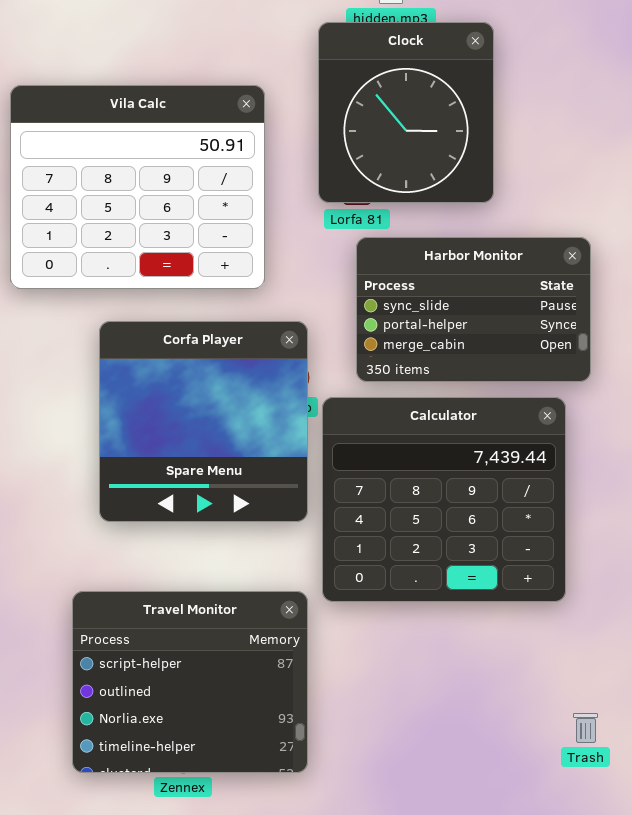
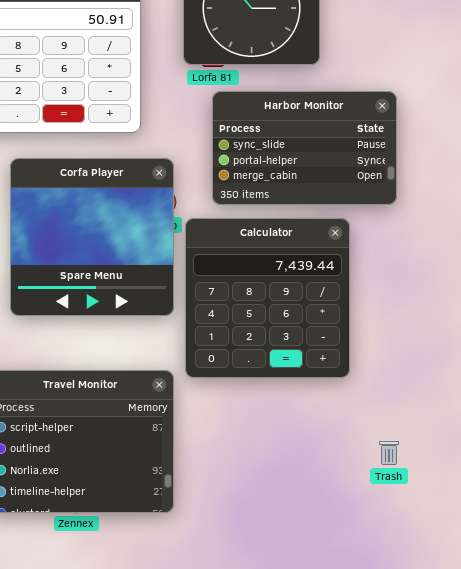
Calculator: [322,397,566,602] -> [185,218,350,378], resized
Trash: [573,713,598,743] -> [379,441,399,465], moved

